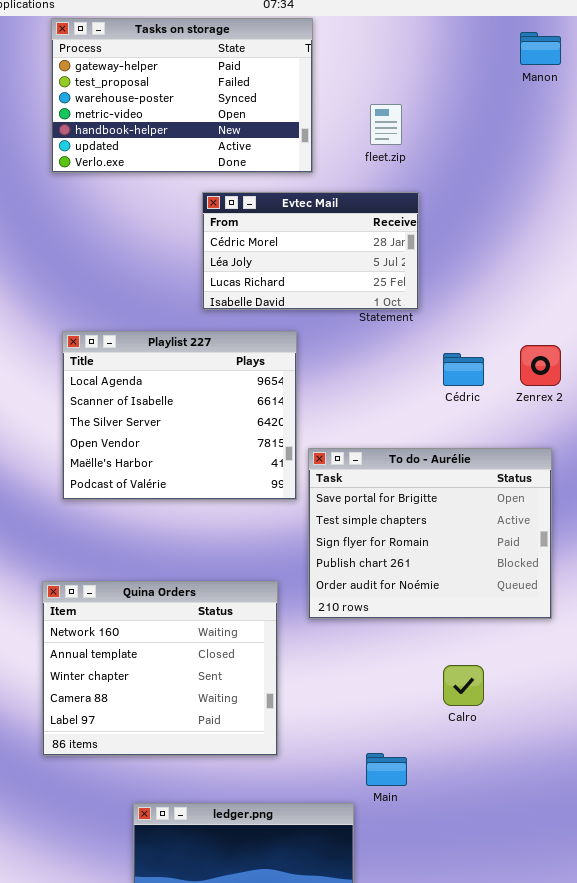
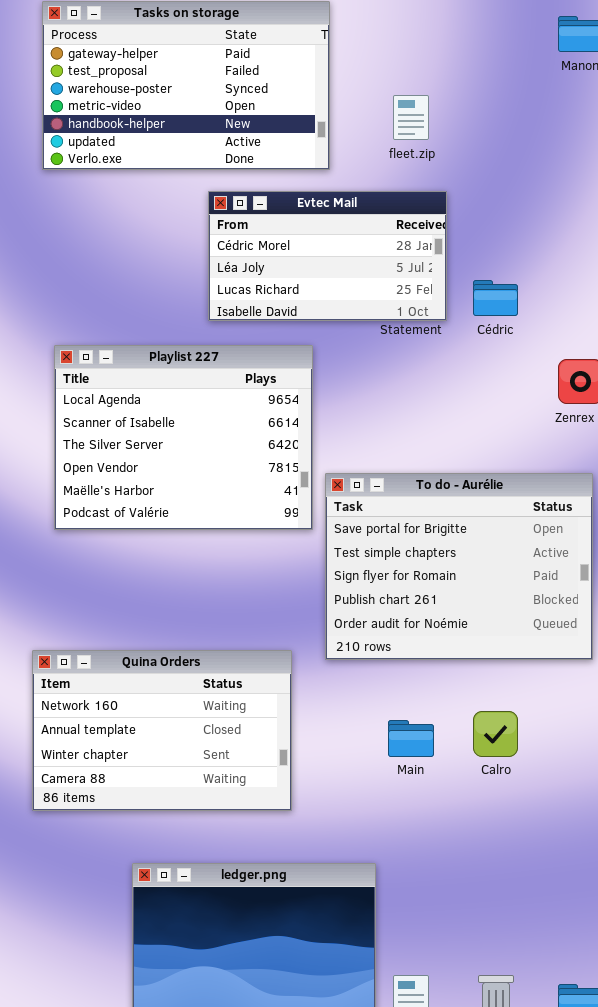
Cédric: [443,353,484,386] -> [473,280,518,316], moved
Quina Orders: [42,581,278,756] -> [32,650,292,811], resized
Main: [366,753,407,786] -> [388,720,434,757], moved

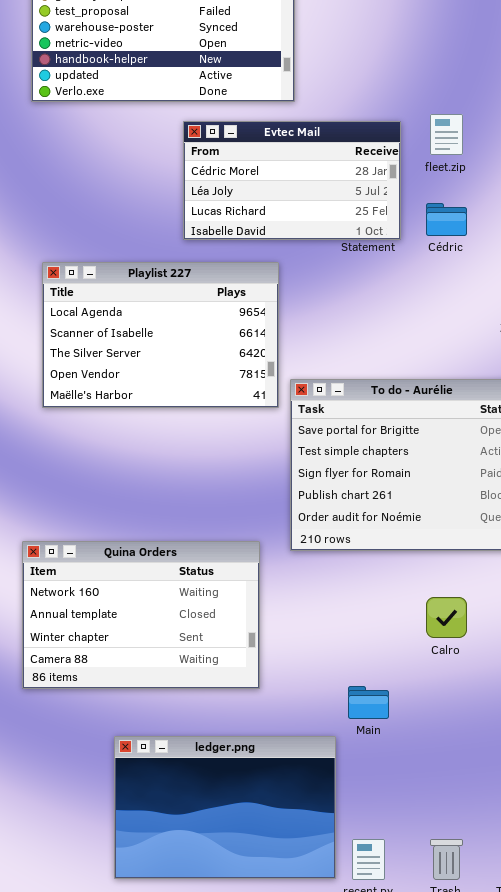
fleet.zip: [393,95,429,140] -> [430,114,463,155], moved
Playlist 227: [54,345,313,530] -> [42,262,279,408], resized
Main: [388,720,434,757] -> [348,686,389,719], moved

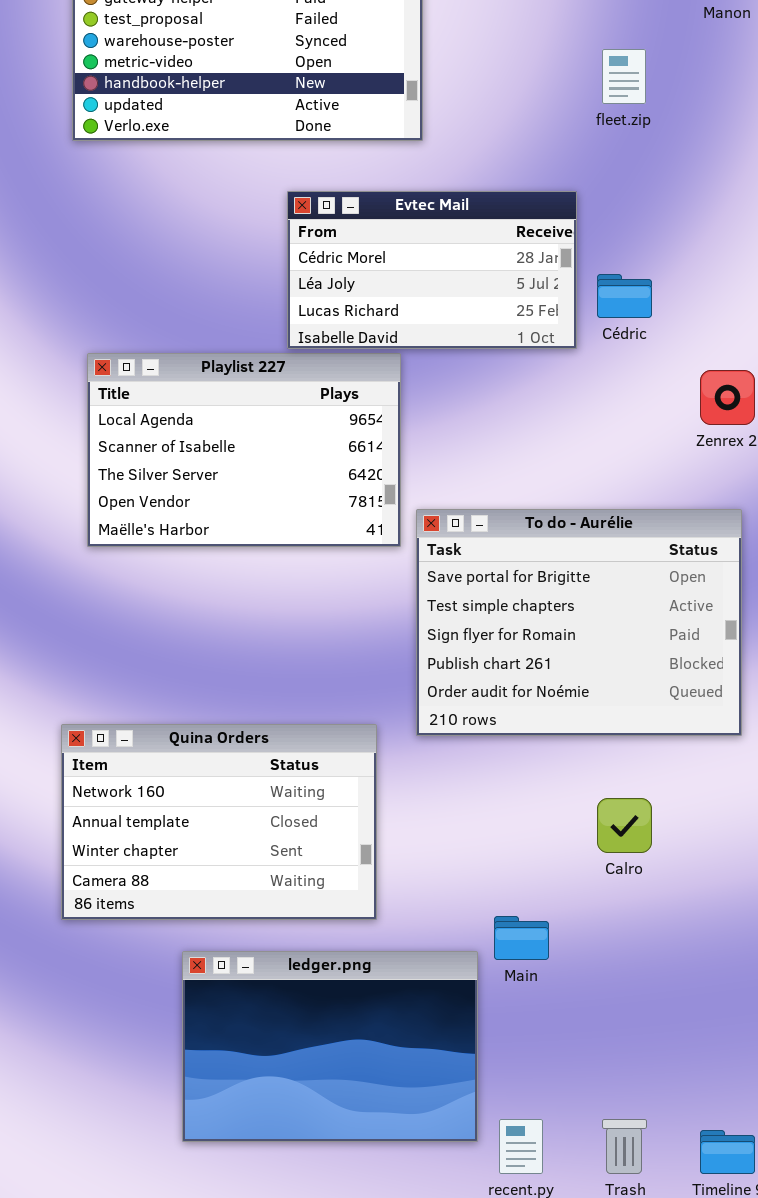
fleet.zip: [430,114,463,155] -> [602,49,646,104], moved
Evtec Mail: [183,121,401,240] -> [287,191,577,349], moved
ledger.png: [114,736,336,879] -> [182,951,478,1142], moved

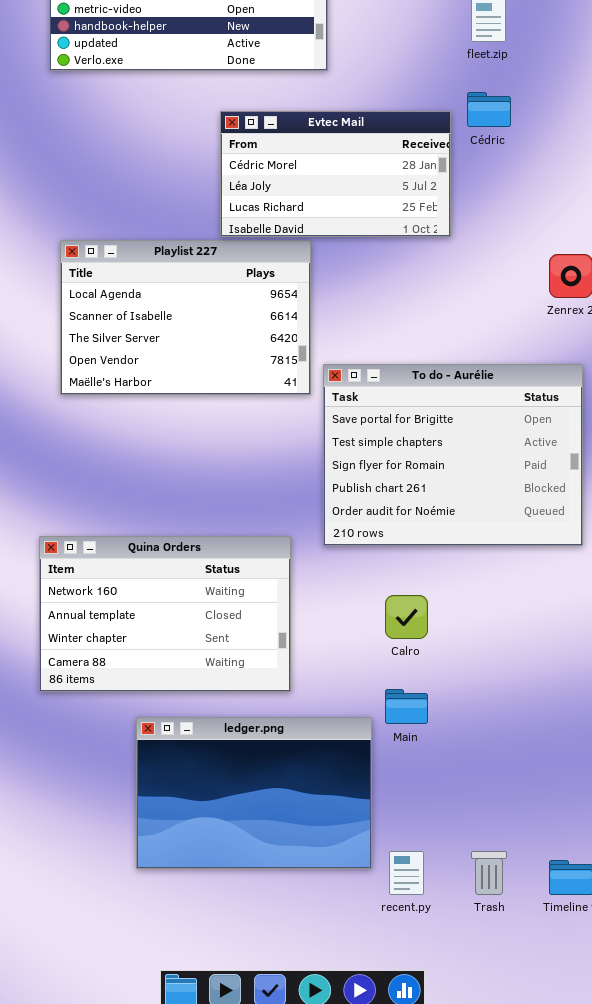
Cédric: [597,274,652,318] -> [467,92,511,127], moved
Calro: [597,798,652,853] -> [385,595,428,639], moved

